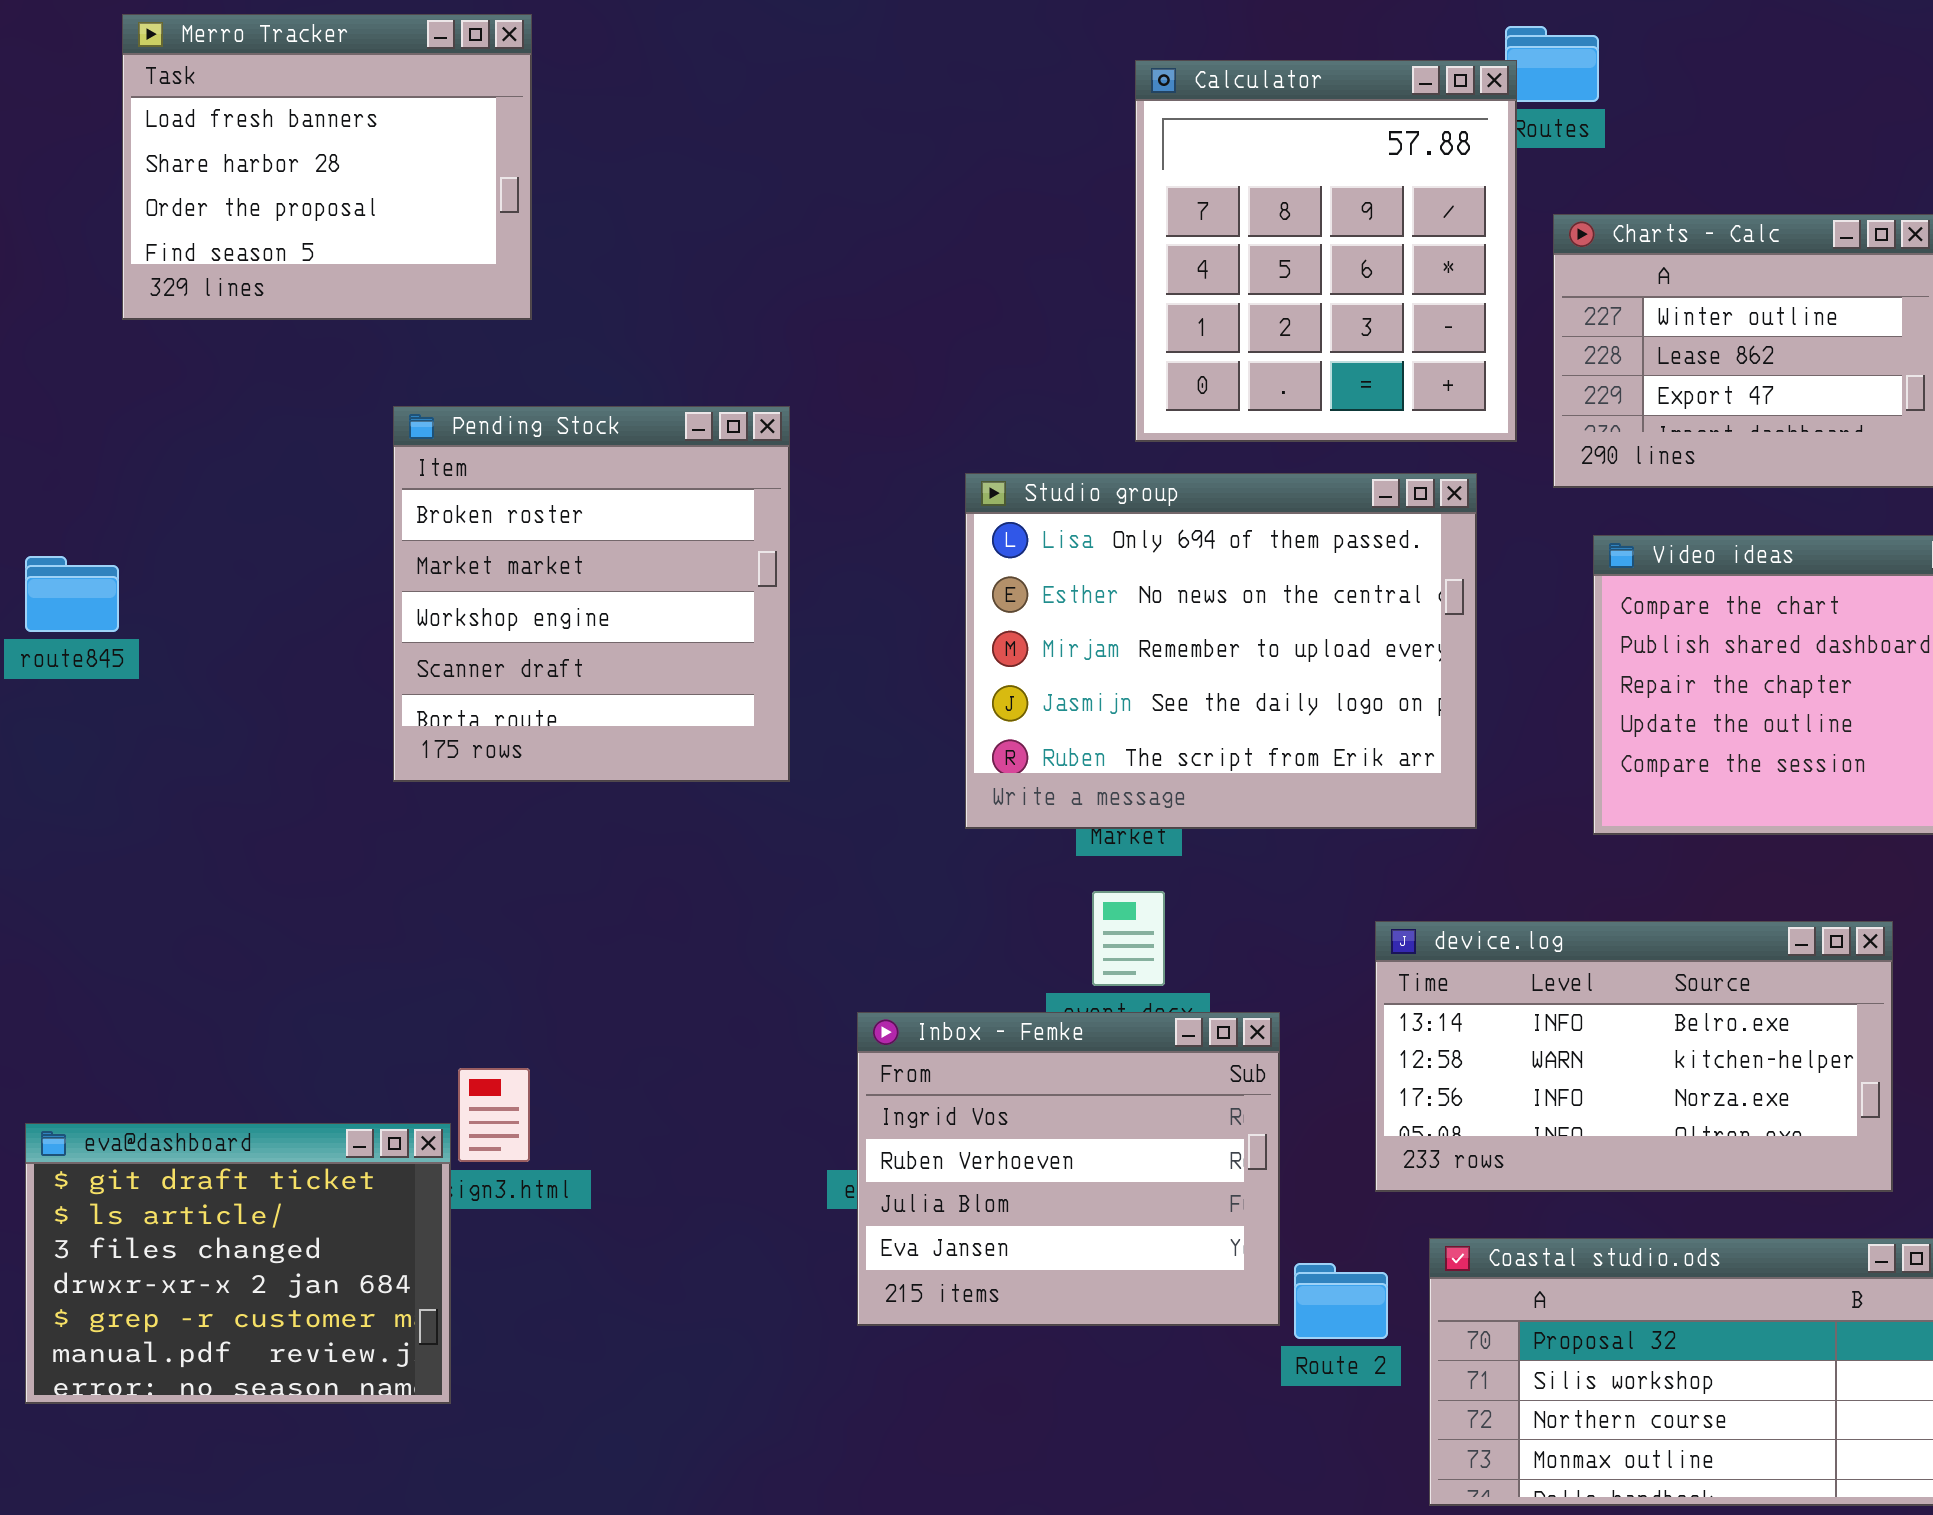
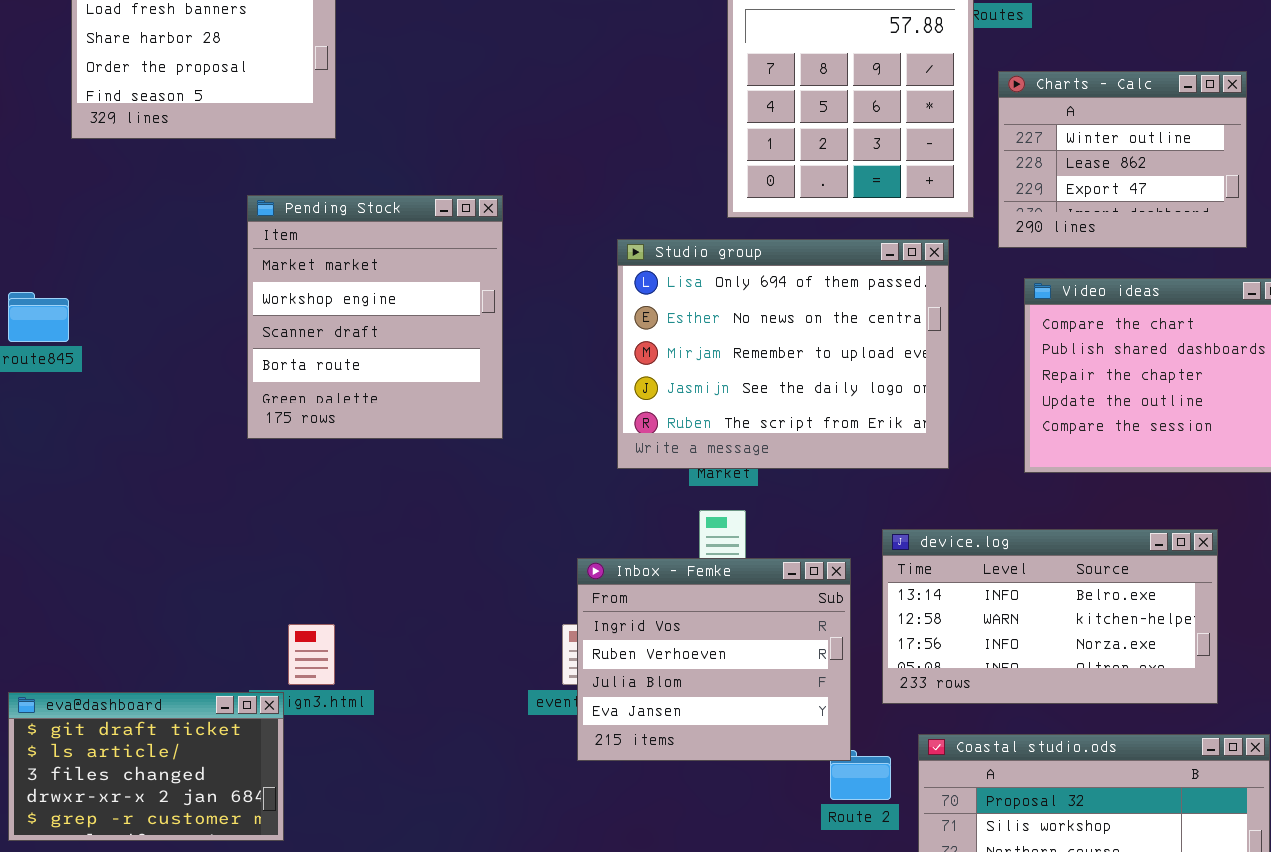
Pending Stock: [393,406,790,782] -> [247,195,503,439], scrolled down 1 row
Inbox - Femke: [857,1012,1280,1326] -> [577,558,851,761], moved
eva@dashboard: [25,1123,451,1404] -> [8,692,284,841], resized

